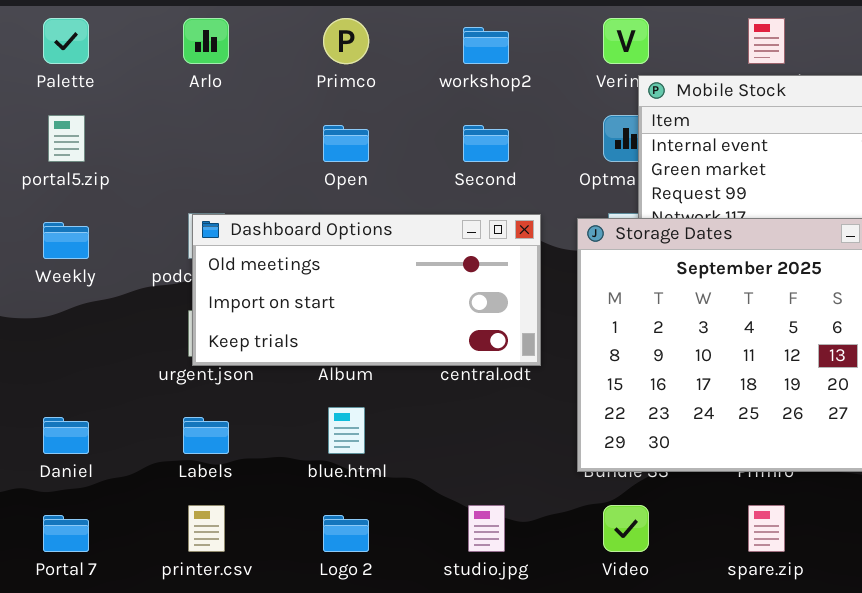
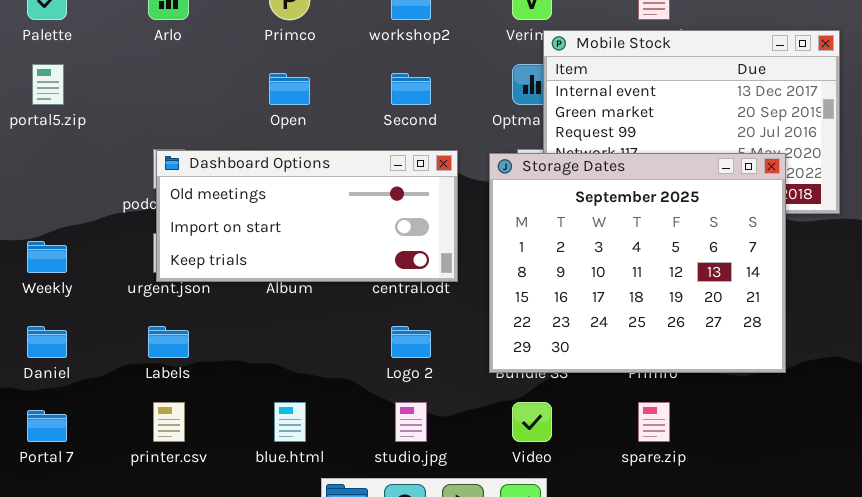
Weekly: [43,222,89,259] -> [27,241,67,273], moved
blue.html: [328,407,365,454] -> [274,402,306,442], moved
Logo 2: [323,515,369,552] -> [391,326,431,358], moved

